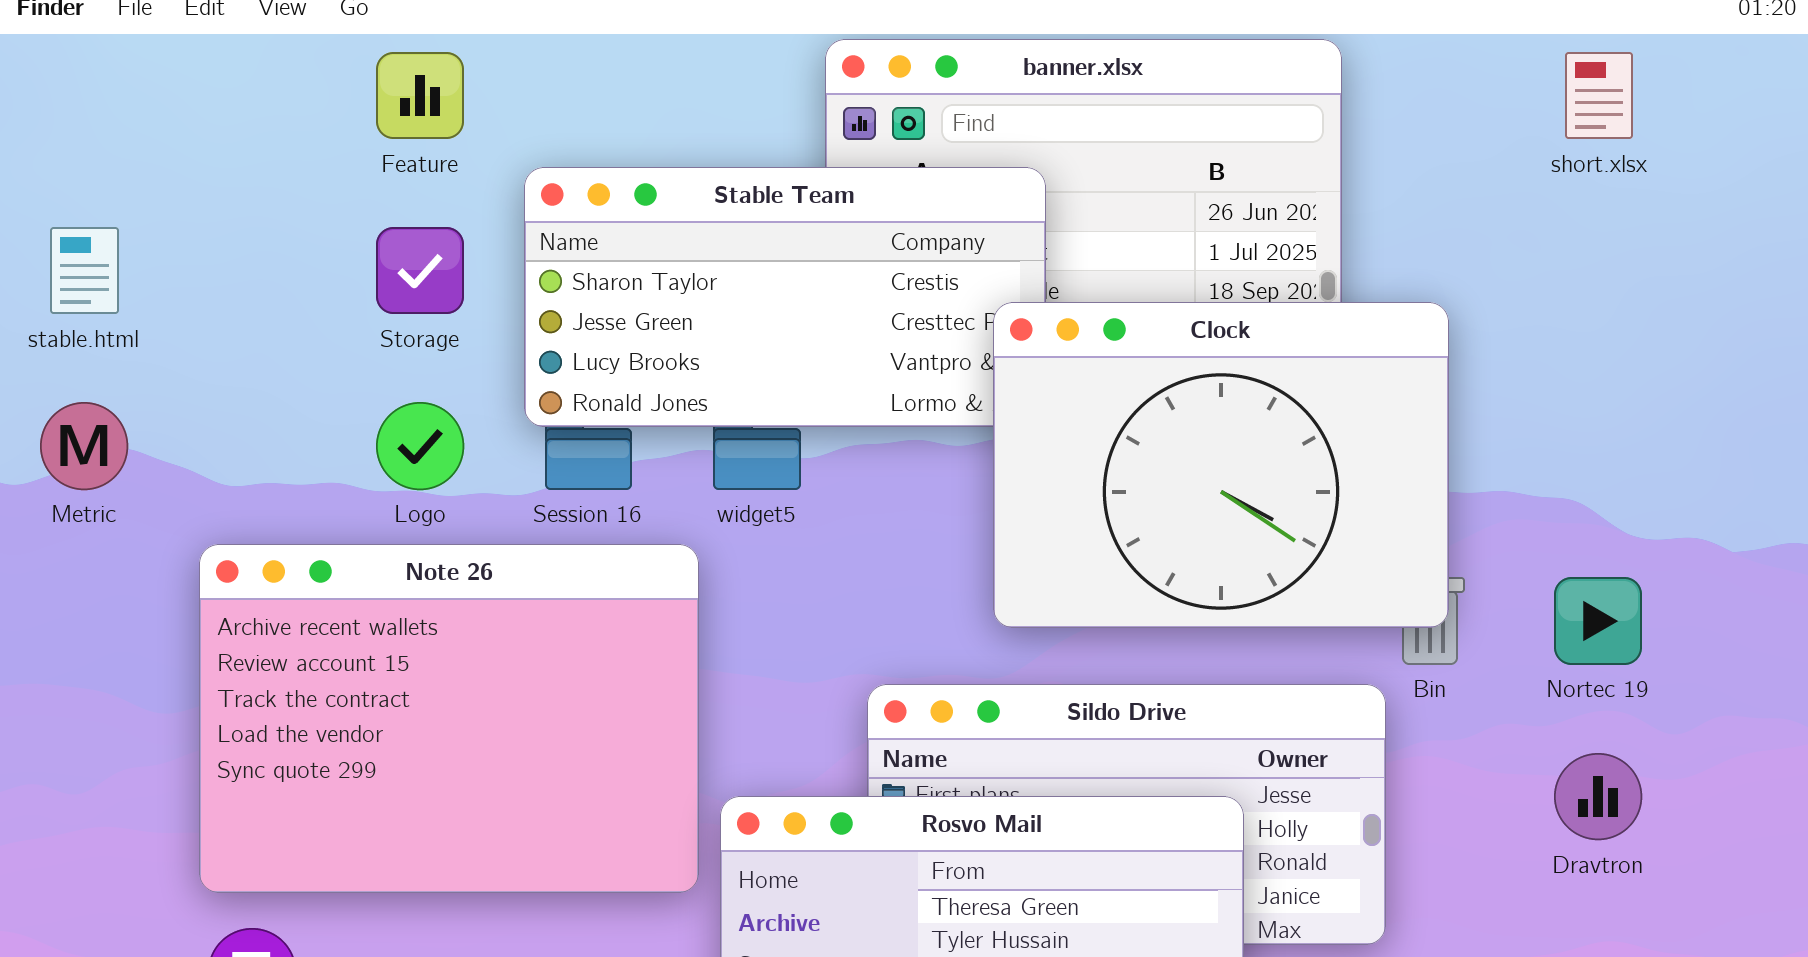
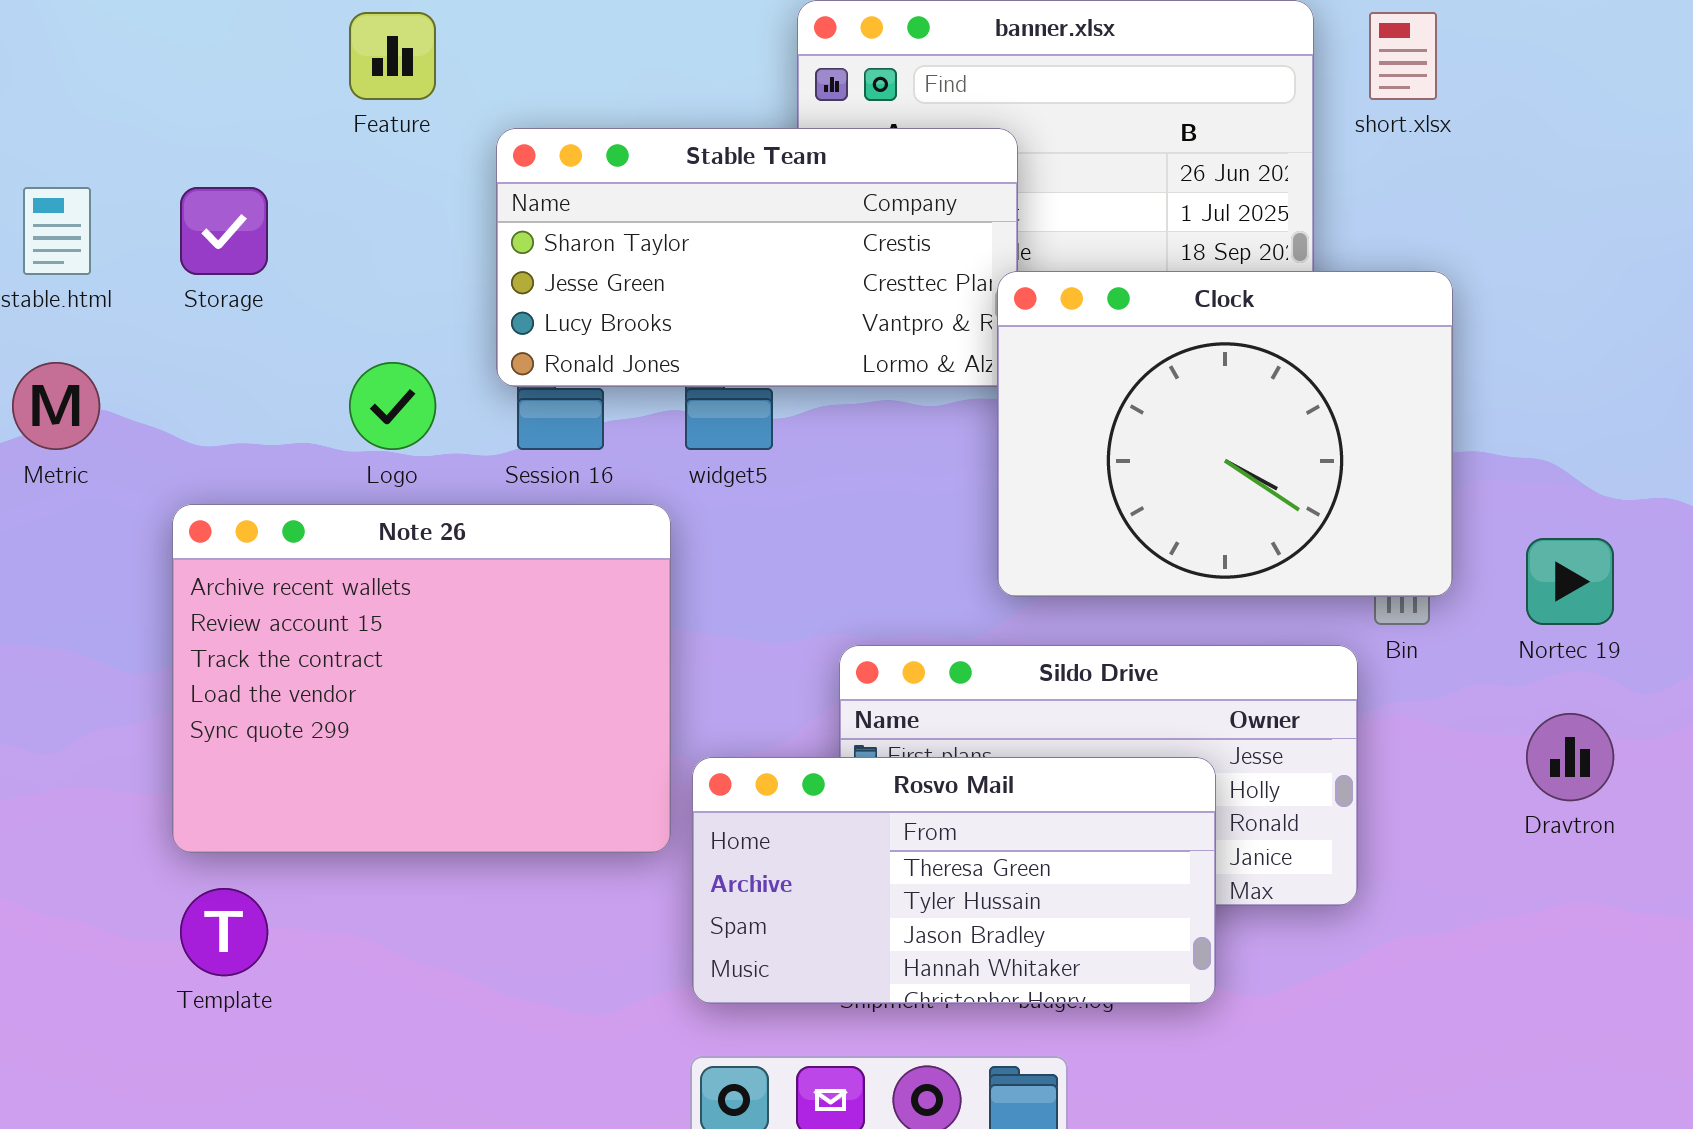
short.xlsx: [1565,52,1633,139] -> [1369,12,1437,100], moved
Storage: [376,227,464,314] -> [180,187,268,275], moved
Clock: [993,302,1449,628] -> [997,271,1453,597], moved

